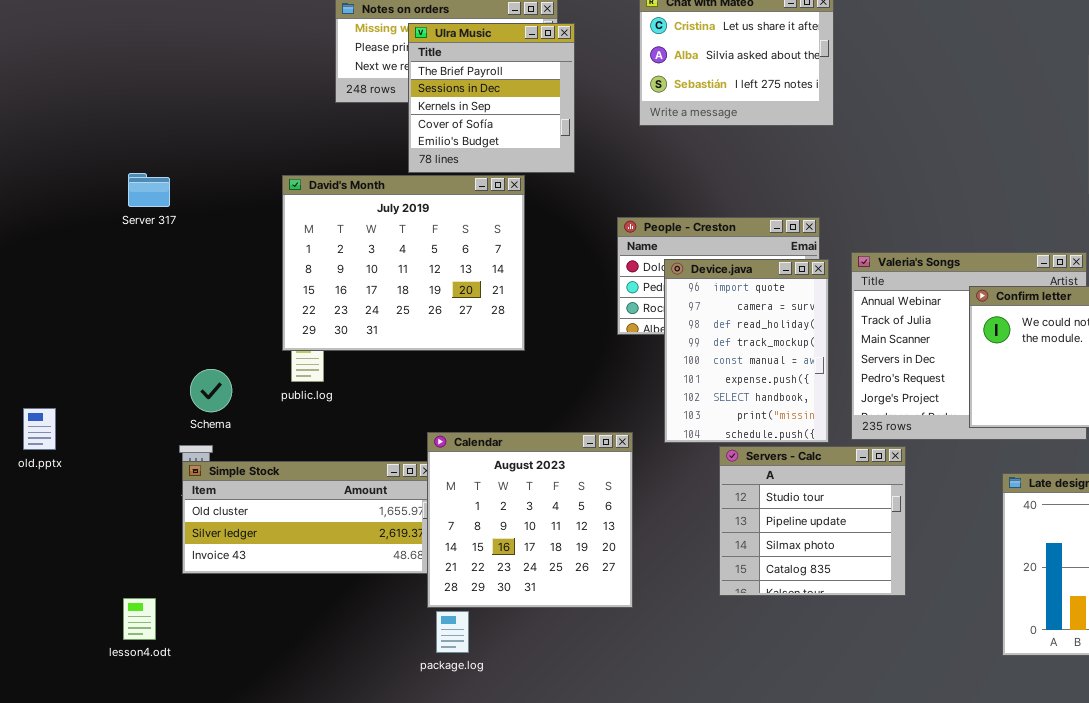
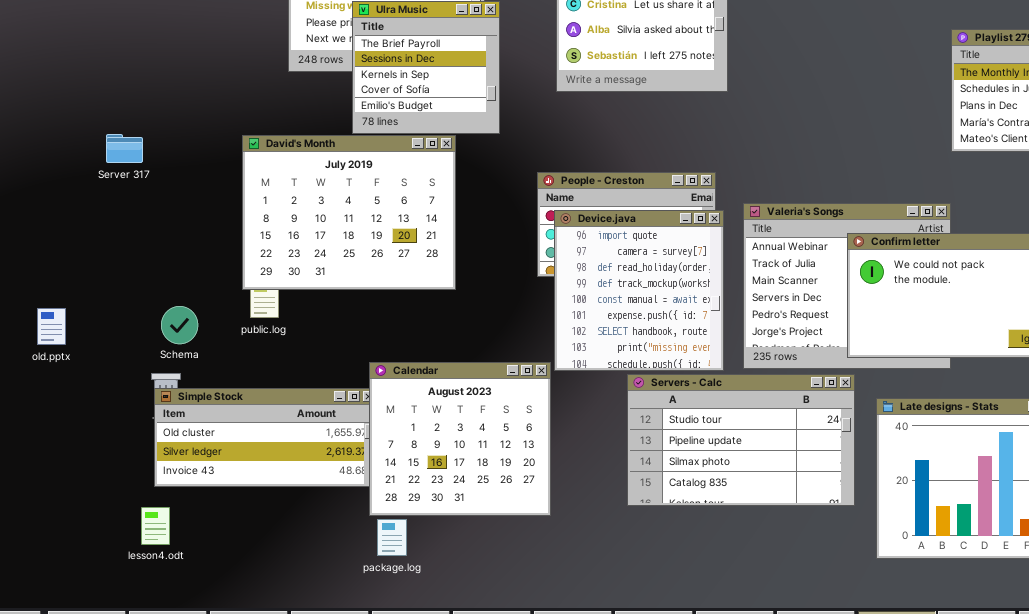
Device.java: [664,259,829,443] -> [554,210,724,371], resized
old.pptx: [23,408,56,450] -> [37,308,66,345], moved
Servers - Calc: [719,446,906,596] -> [627,374,855,506], resized
lesson4.odt: [123,598,156,640] -> [141,507,170,545], moved

